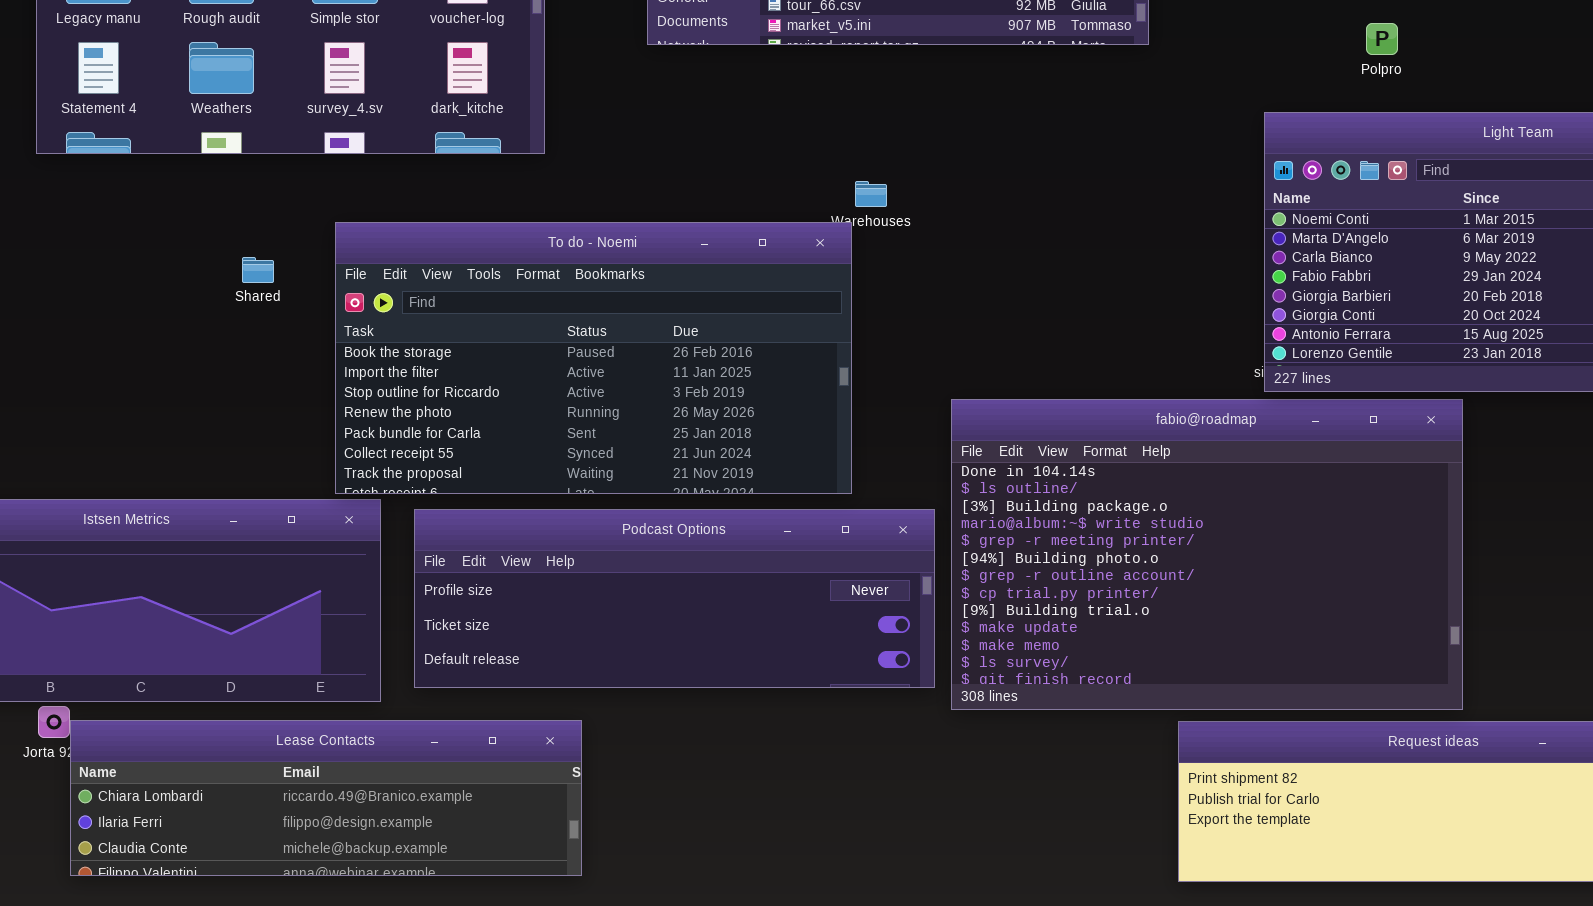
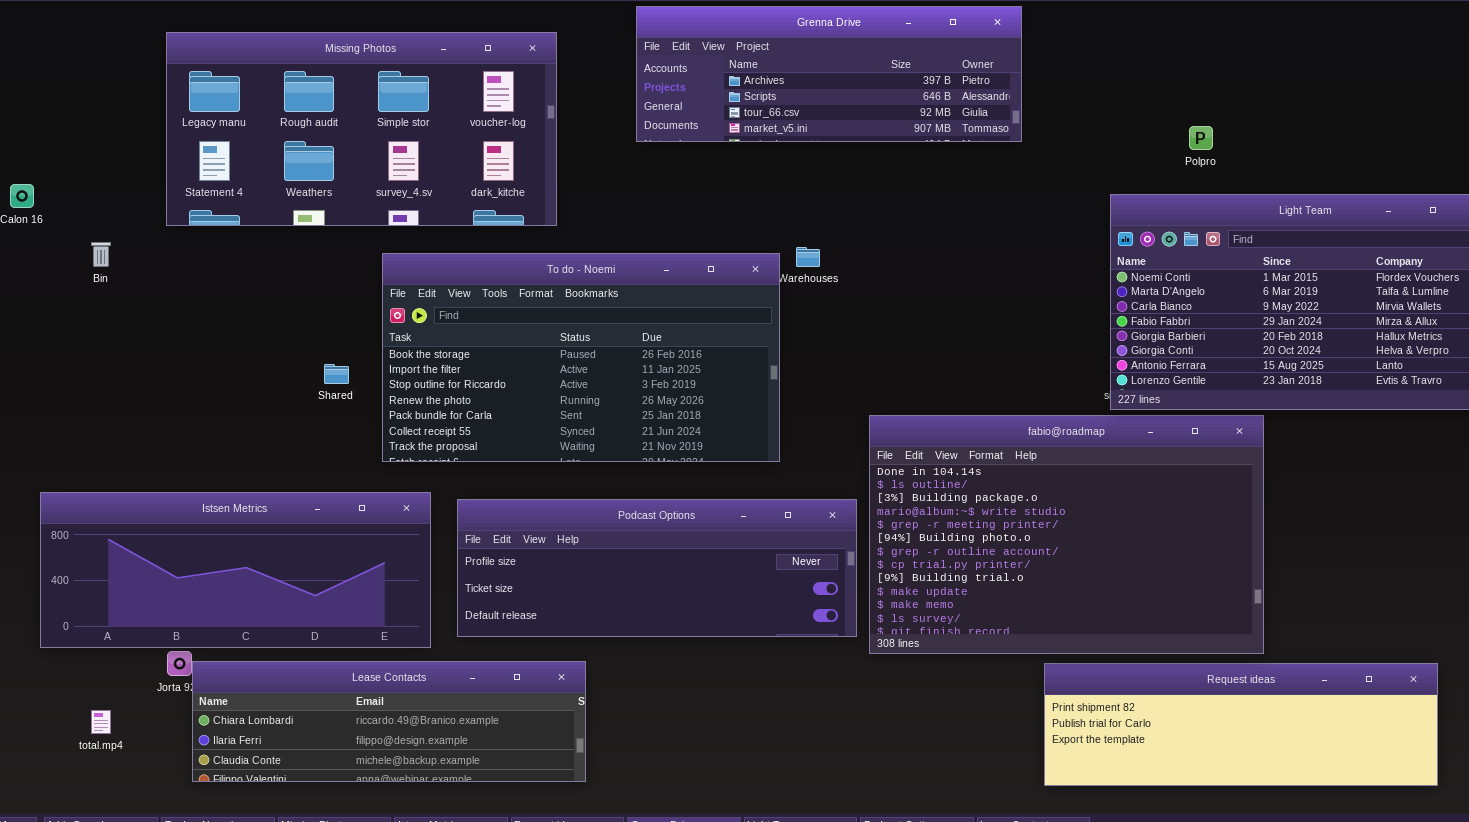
To do - Noemi: [335,222,852,494] -> [382,253,780,462], moved
Shared: [242,257,274,283] -> [324,364,349,384], moved

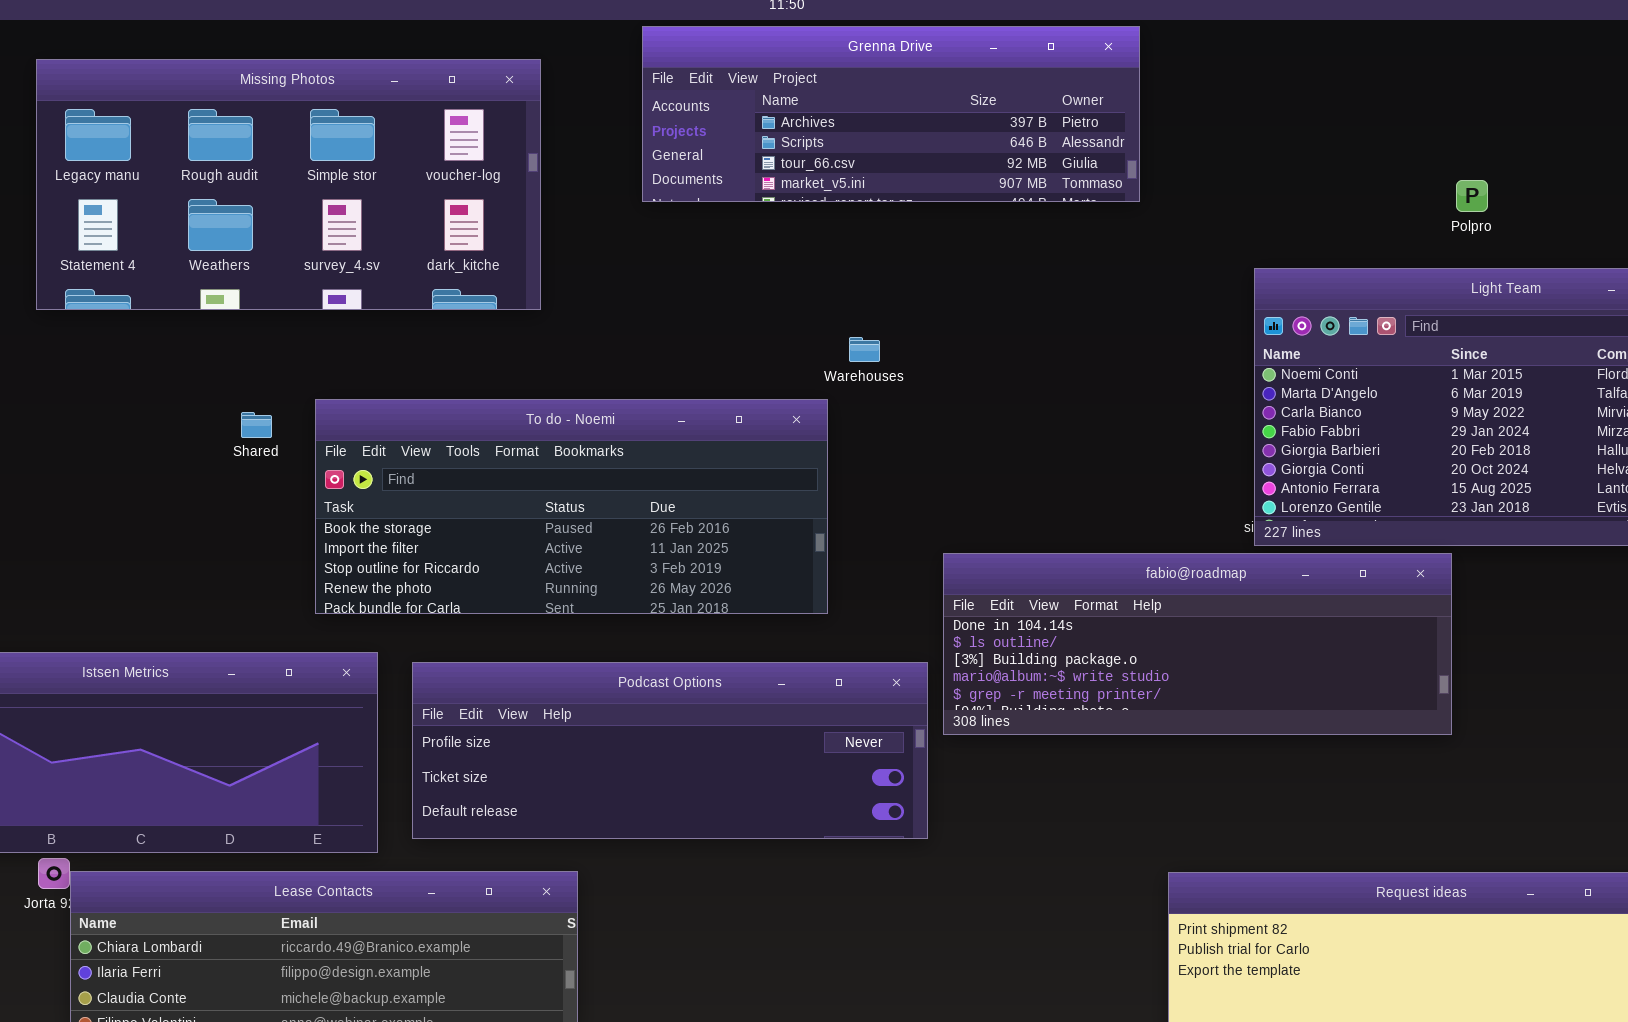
Polpro: [1189,126,1213,150] -> [1456,180,1488,212], moved
To do - Noemi: [382,253,780,462] -> [315,399,828,614], resized
Shared: [324,364,349,384] -> [241,412,272,438], moved
fabio@roadmap: [869,415,1264,654] -> [943,553,1452,735], resized

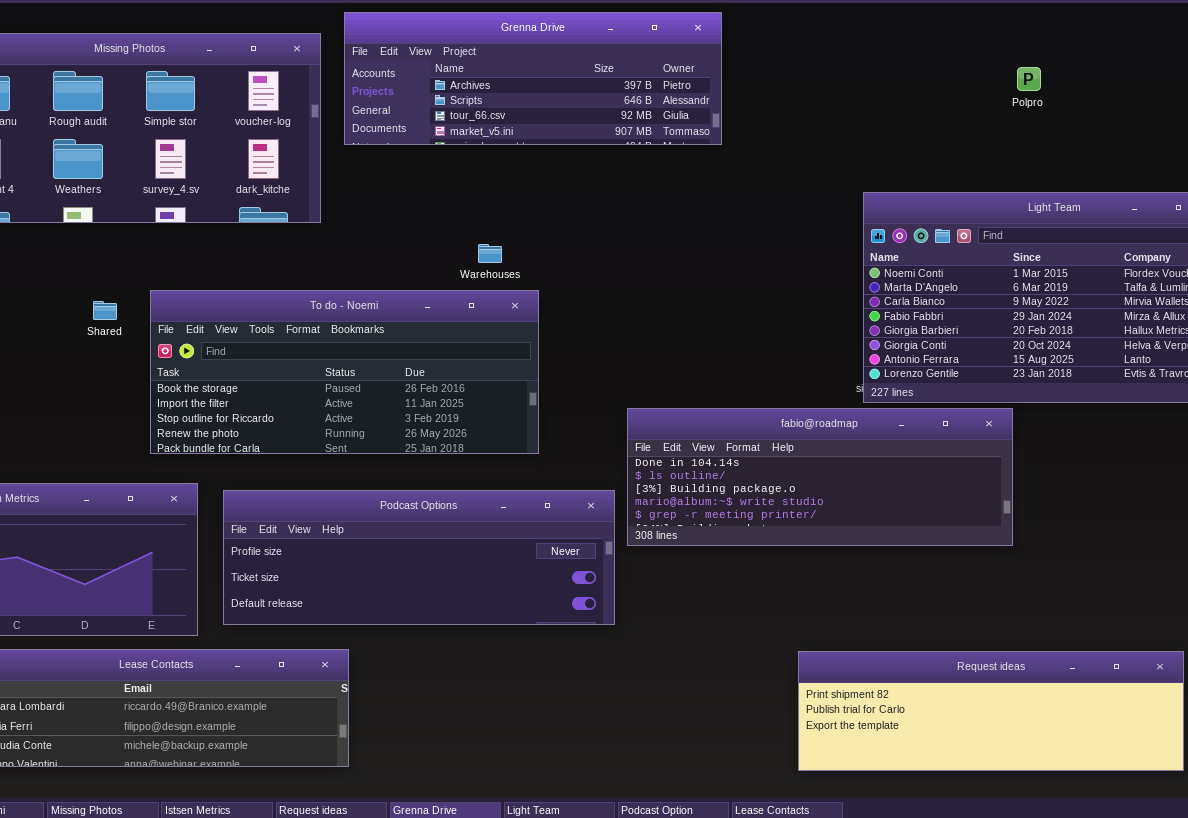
Grenna Drive: [642,26,1140,202] -> [344,12,722,145], moved
Polpro: [1456,180,1488,212] -> [1017,67,1041,91], moved
Warehouses: [849,337,880,362] -> [478,244,502,263], moved

